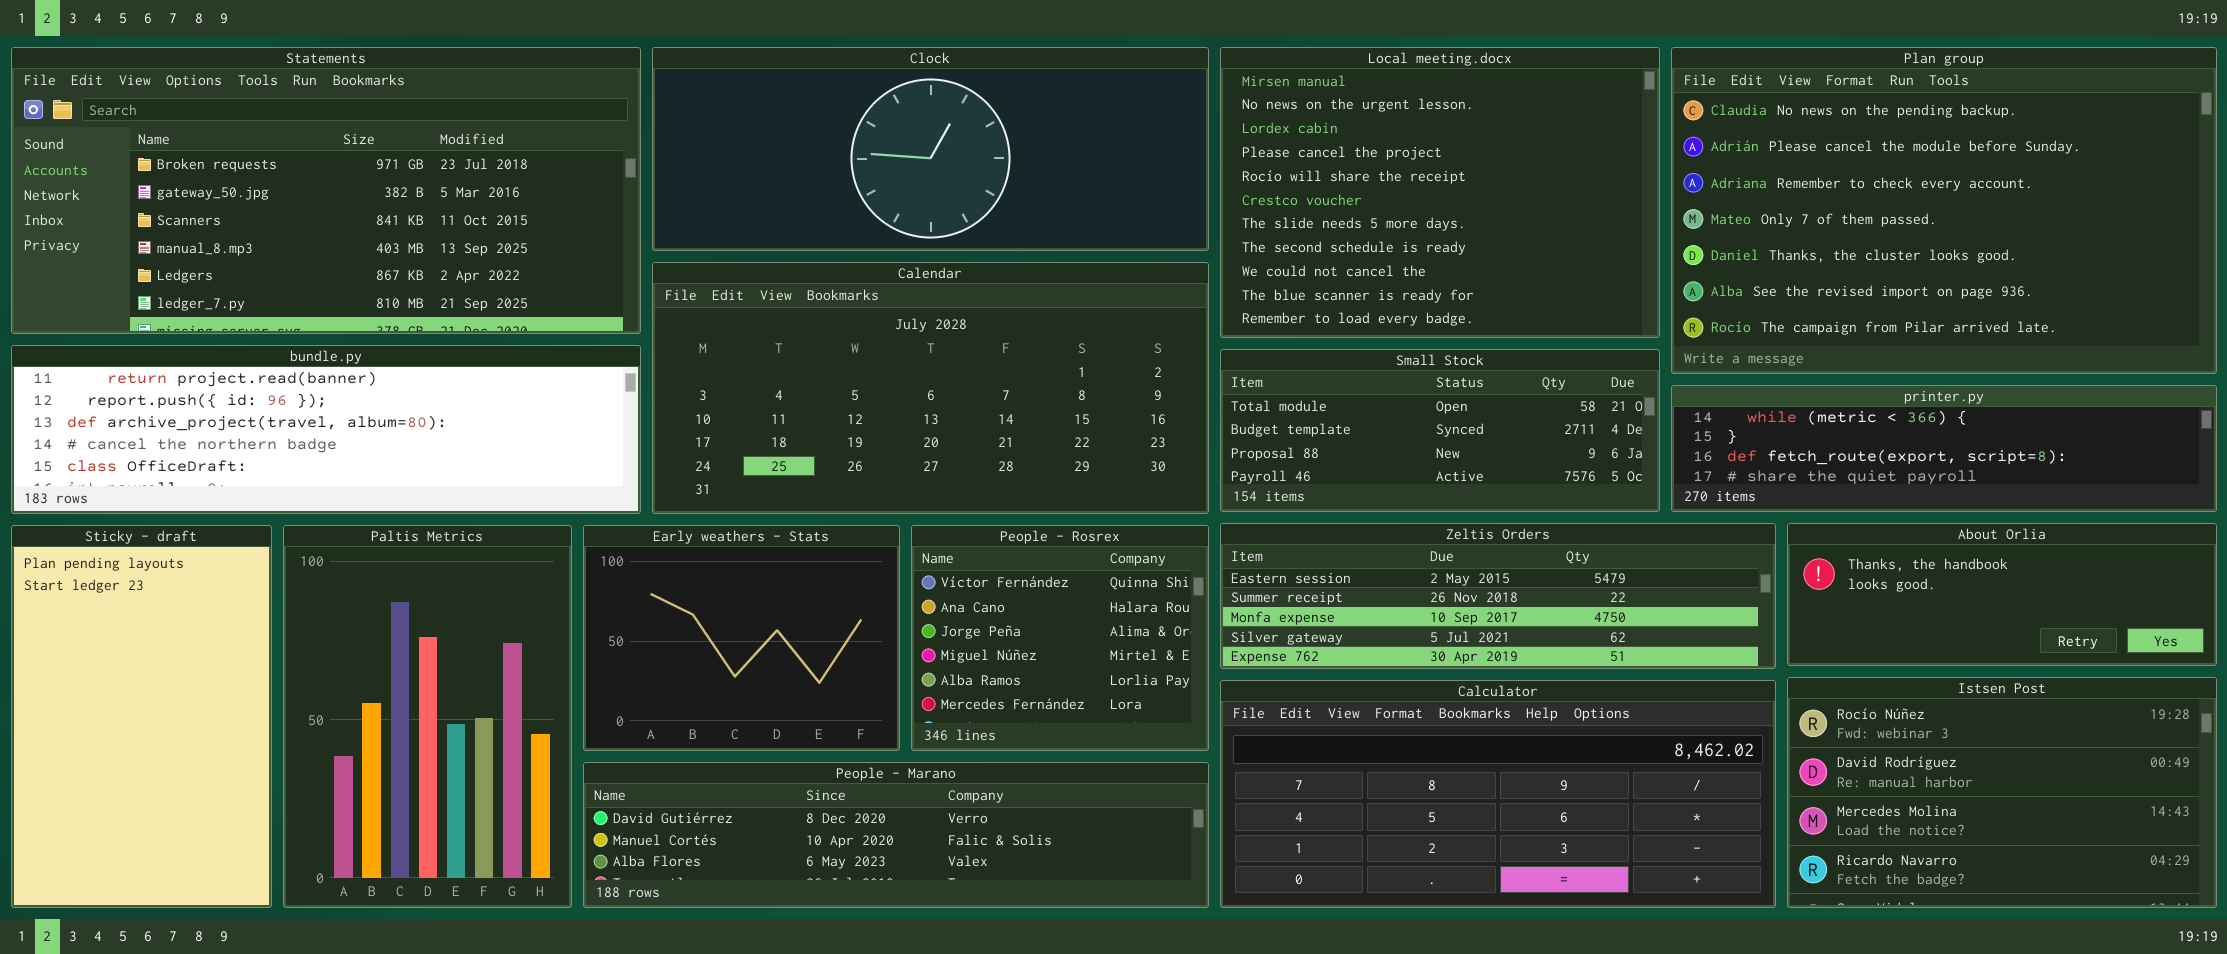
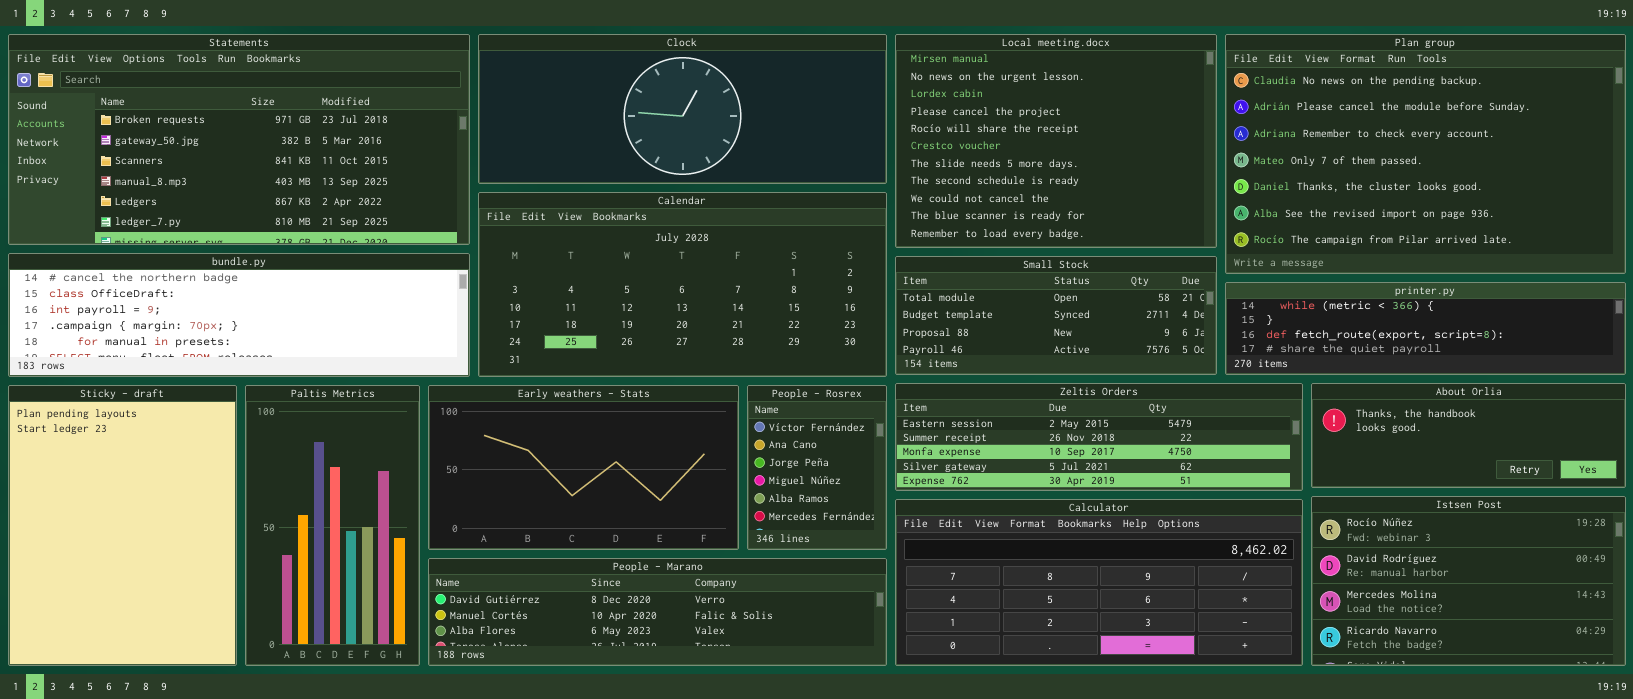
bundle.py: [11,345,641,514] -> [8,253,470,377], scrolled down 3 rows
Sticky - draft: [11,525,272,908] -> [8,385,237,666], resized
Paltis Metrics: [283,525,572,908] -> [245,385,420,666], resized
Early weathers - Stats: [583,525,900,751] -> [428,385,739,550], resized
People - Rosrex: [911,525,1209,751] -> [747,385,887,550], resized

